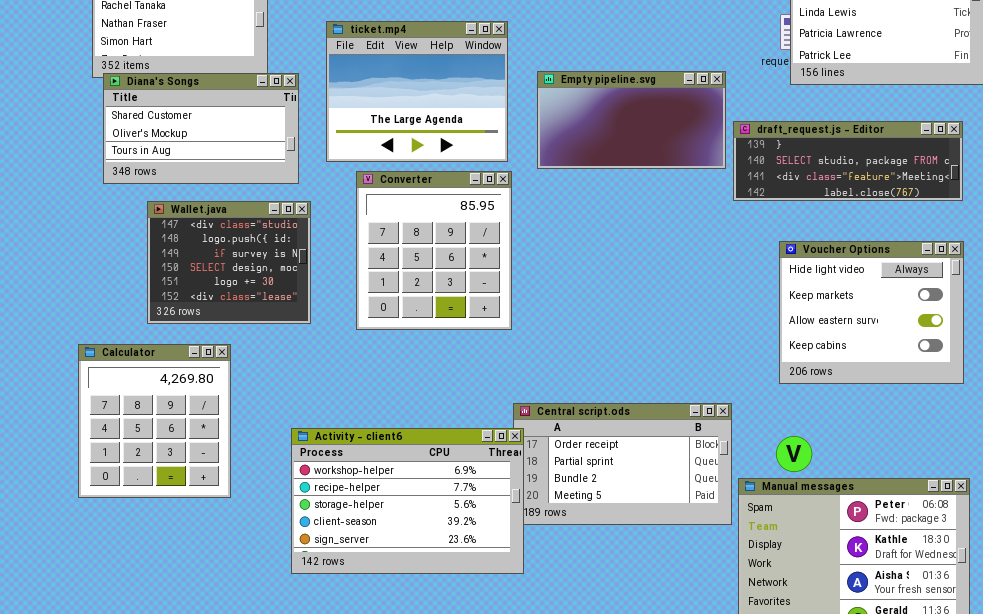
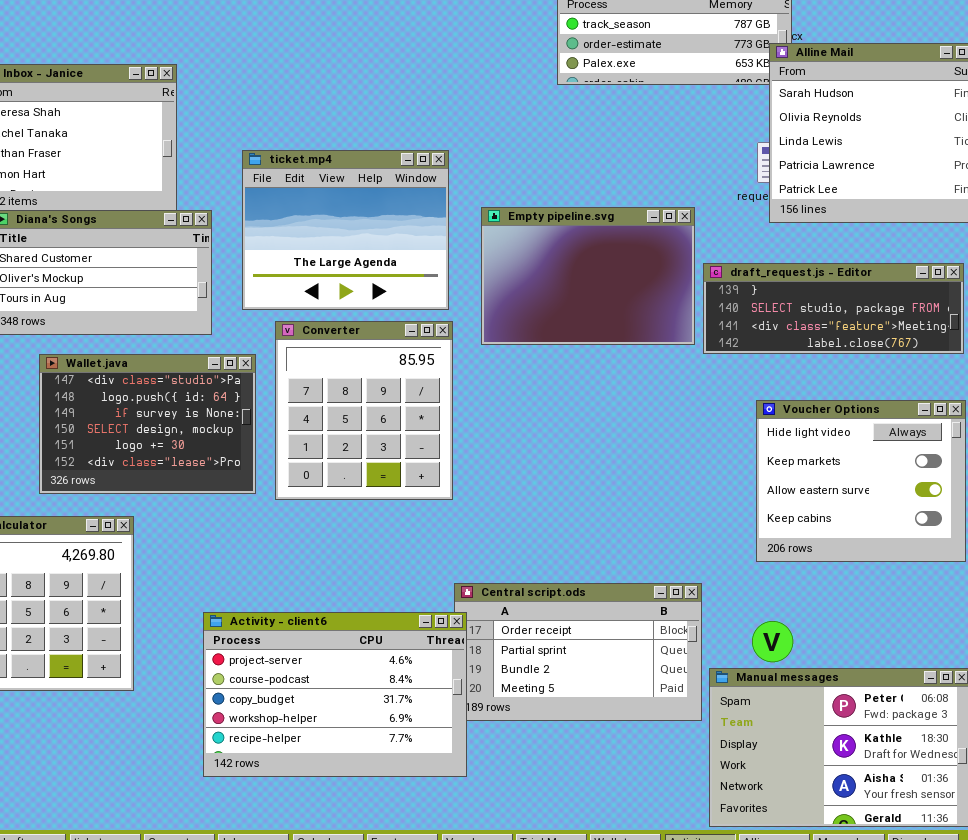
Empty pipeline.svg: [537,71,726,169] -> [481,207,695,345], resized
Wallet.java: [147,201,311,324] -> [39,354,256,494], resized
Activity - client6: [291,428,524,574] -> [203,612,467,777], scrolled up 3 rows

